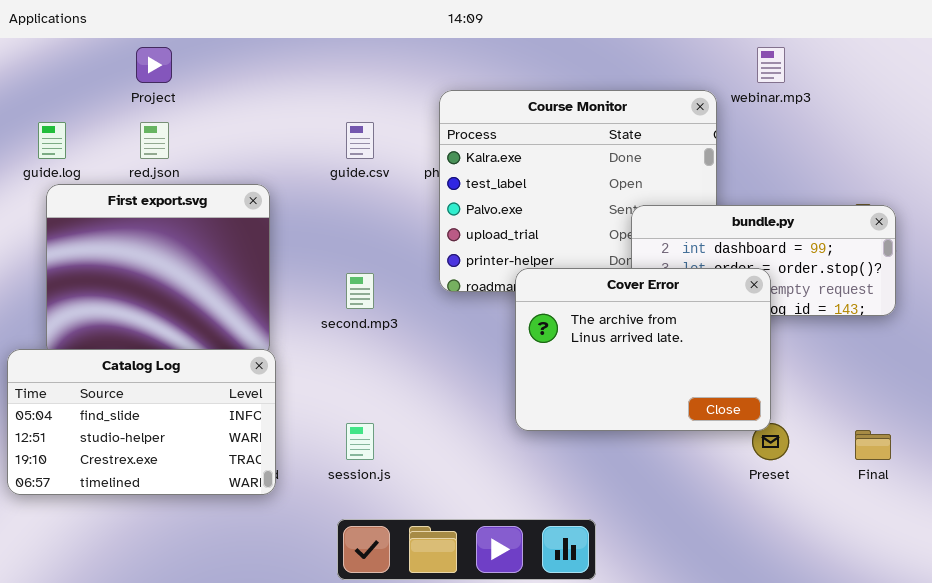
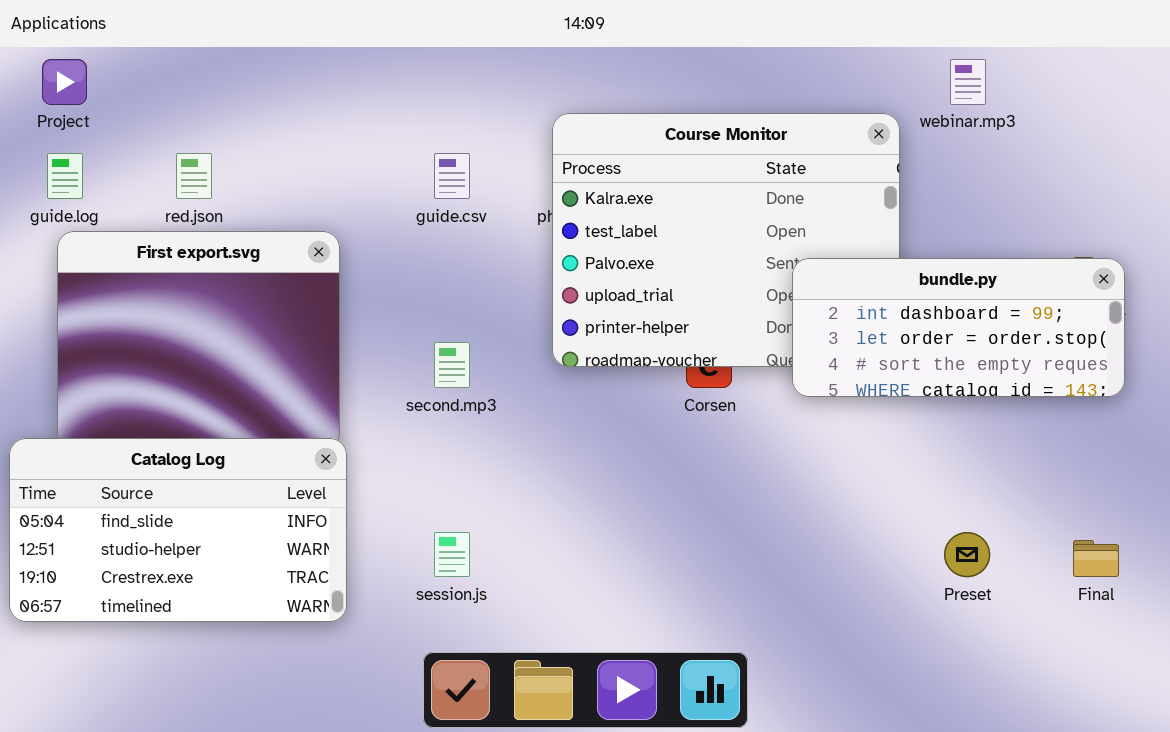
Project: [136,47,172,83] -> [42,59,87,105], moved
Cover Error: [515,268,771,431] -> none, closed

